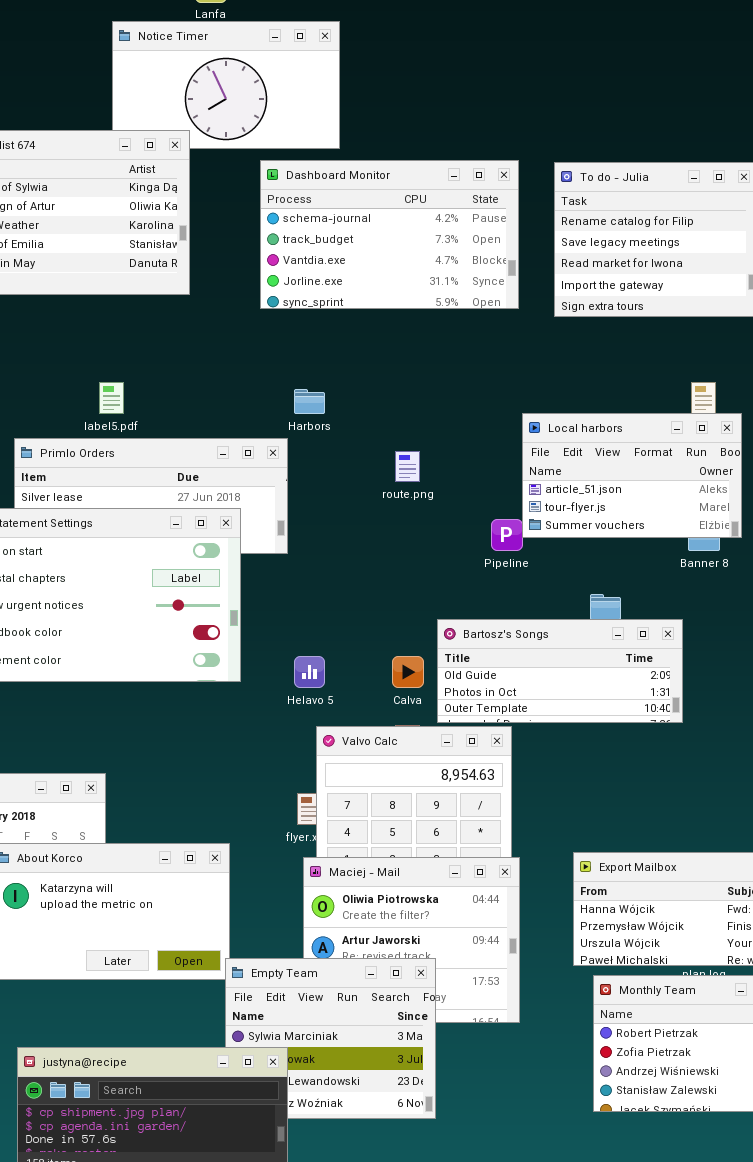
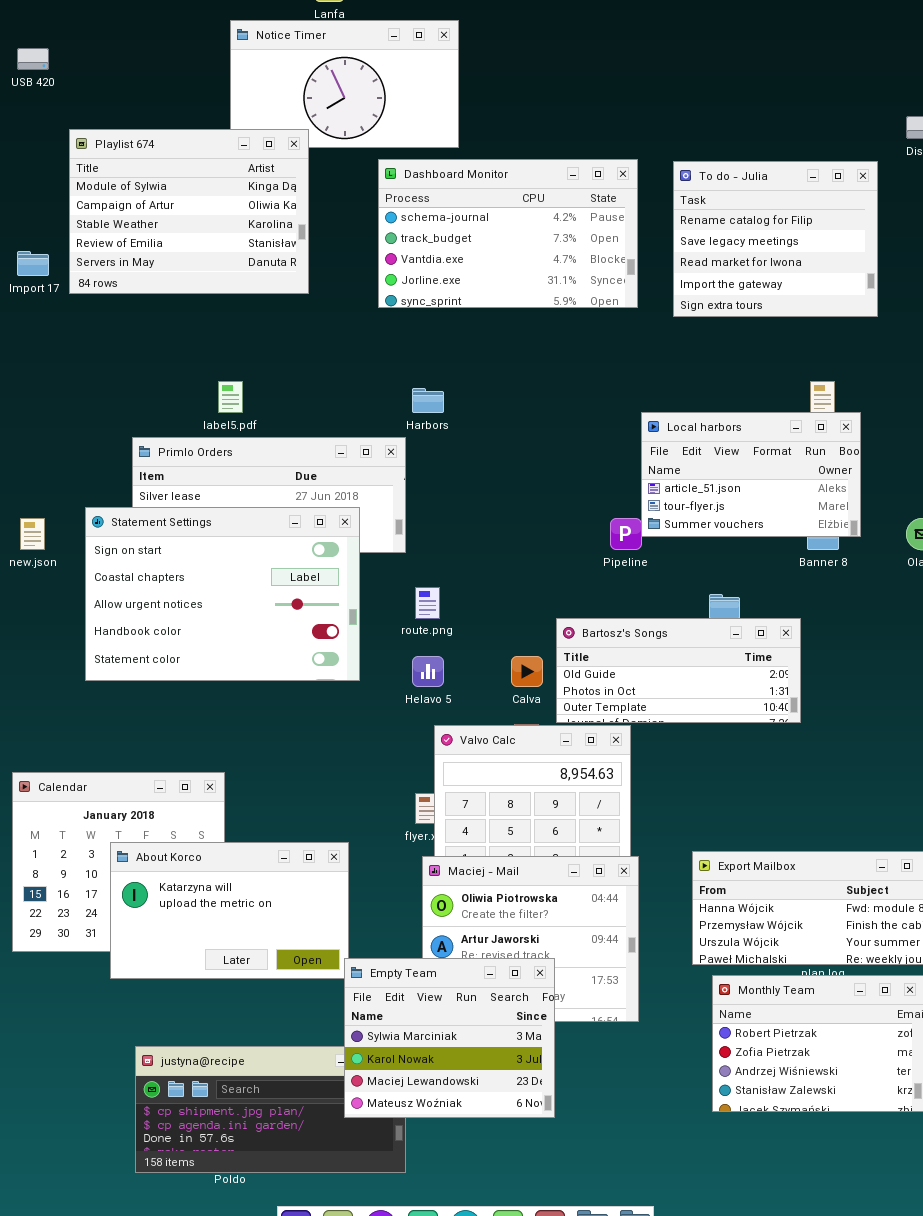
route.png: [395,451,420,482] -> [415,587,440,619], moved
Empty Team: [225,958,436,1119] -> [344,958,555,1118], raised

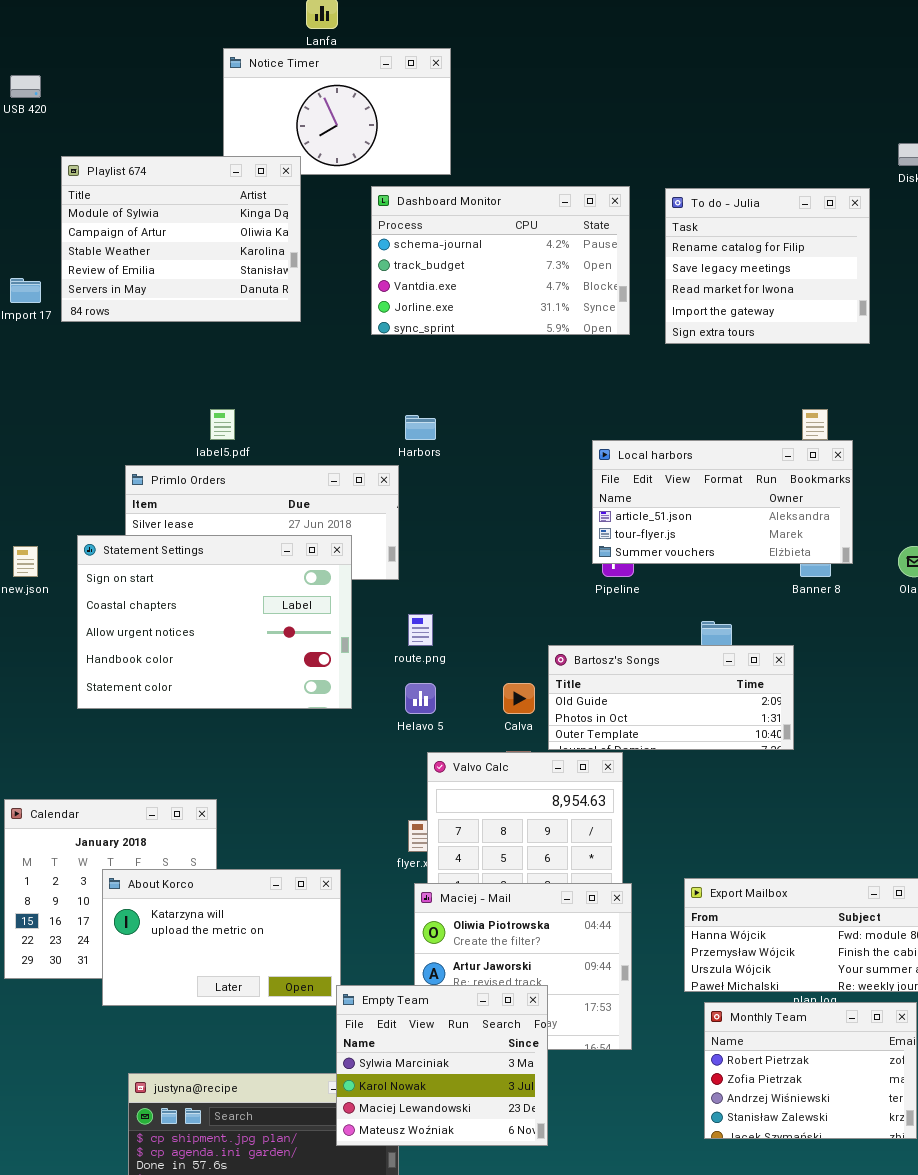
Local harbors: [641,412,861,537] -> [592,440,853,564], resized

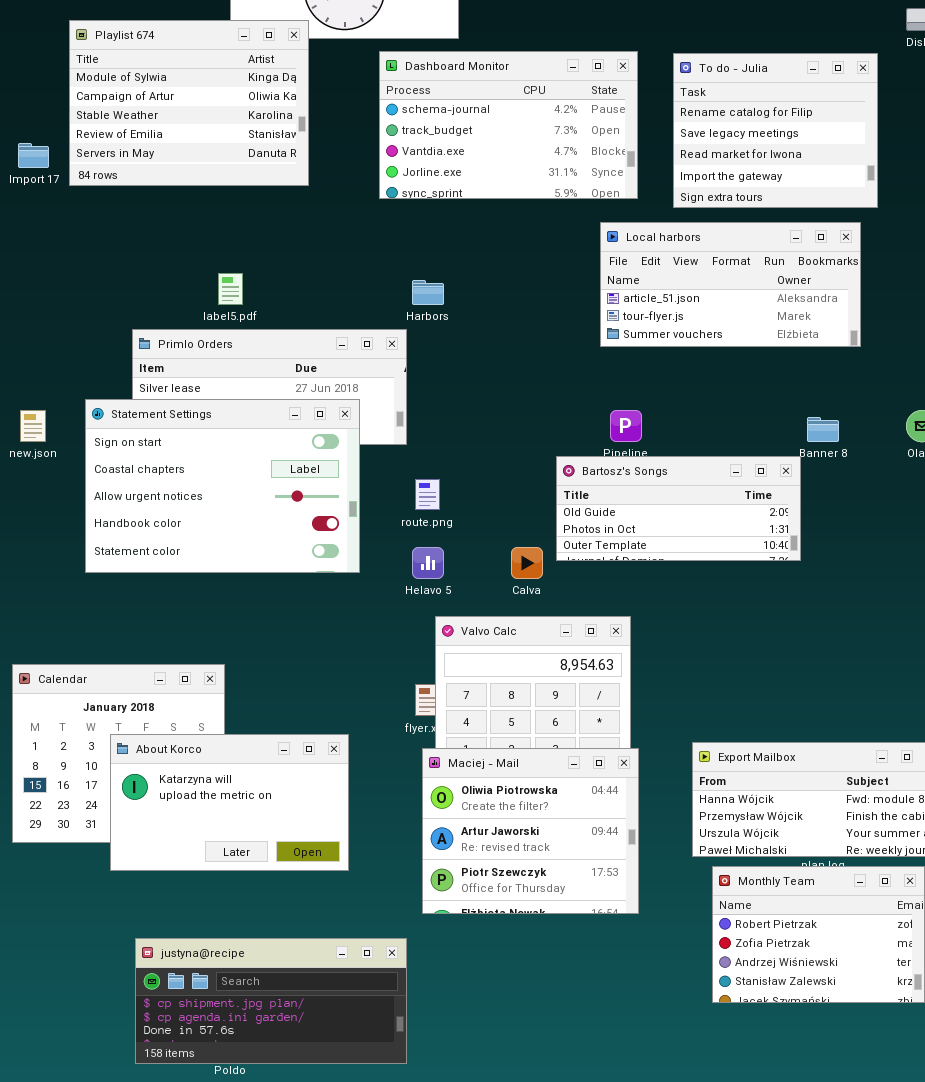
Local harbors: [592,440,853,564] -> [600,222,861,347], moved
Bartosz's Songs: [548,645,794,750] -> [556,456,801,561], moved
Empty Team: [336,985,548,1146] -> none, closed

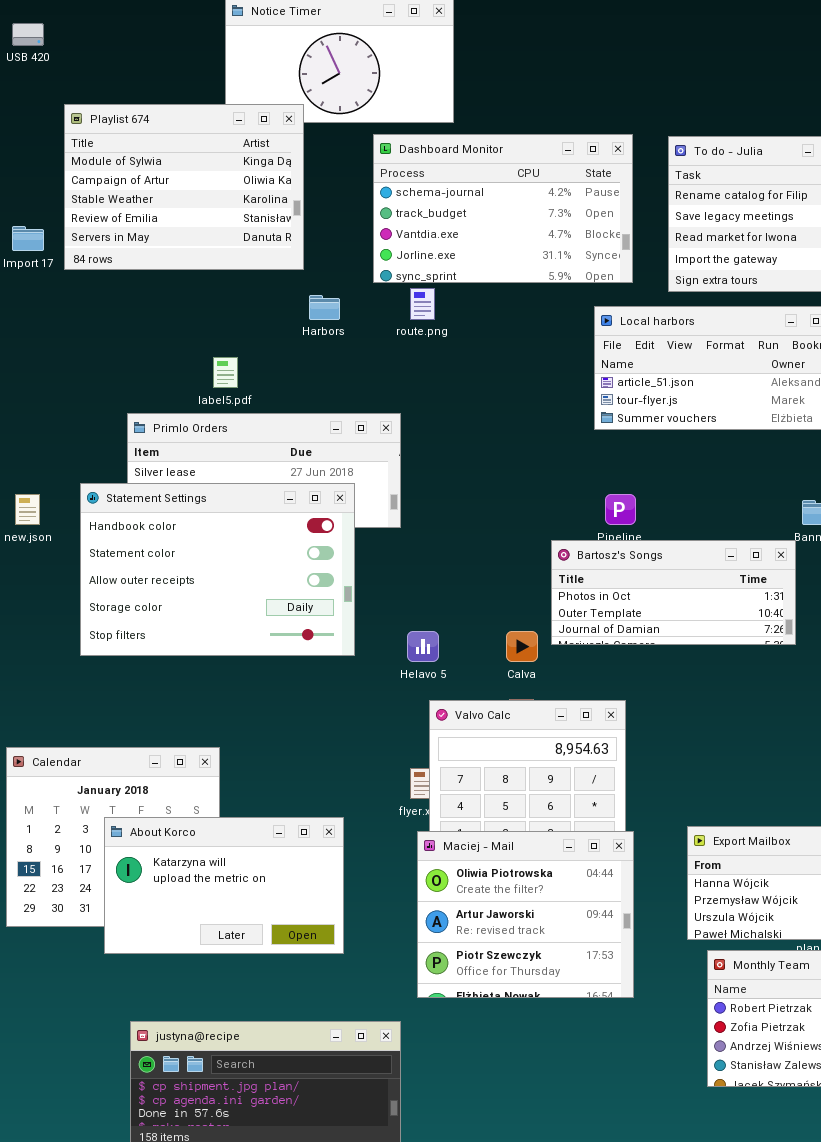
Harbors: [412,280,444,305] -> [309,295,340,320], moved
Statement Settings: [85,399,360,573] -> [80,483,355,656], scrolled down 3 rows
Bartosz's Songs: [556,456,801,561] -> [551,540,796,645], scrolled down 1 row
route.png: [415,479,440,510] -> [410,288,435,320], moved

